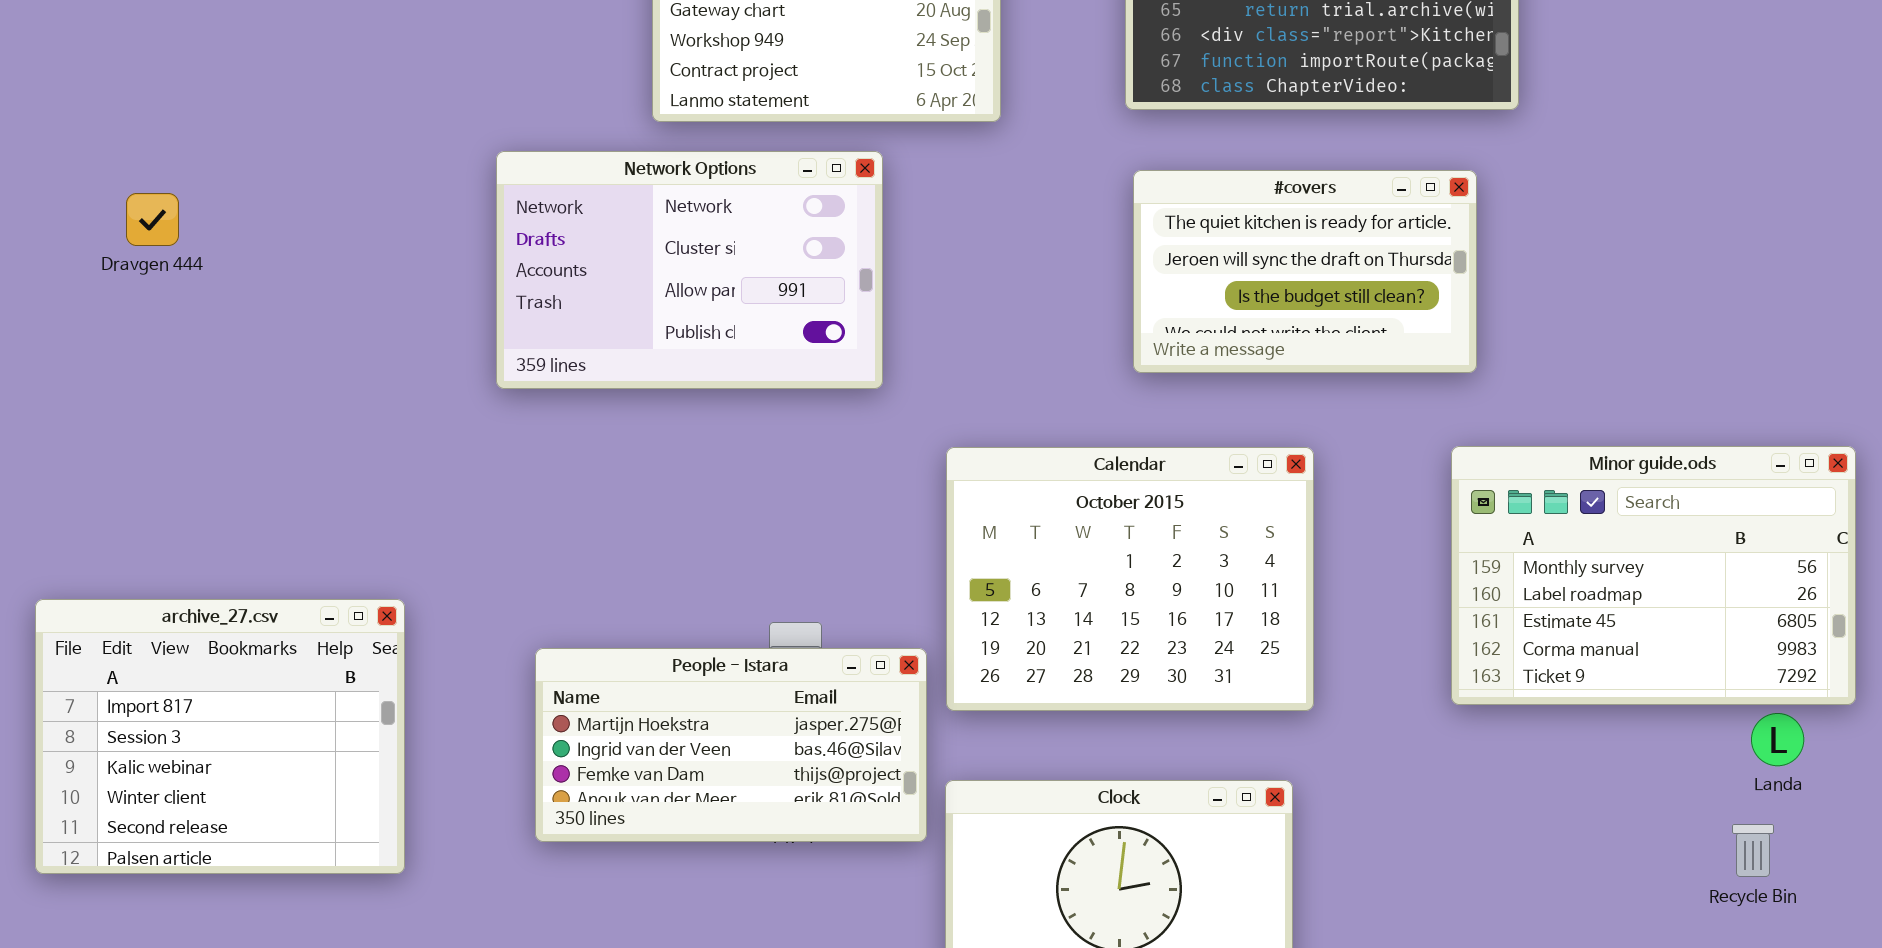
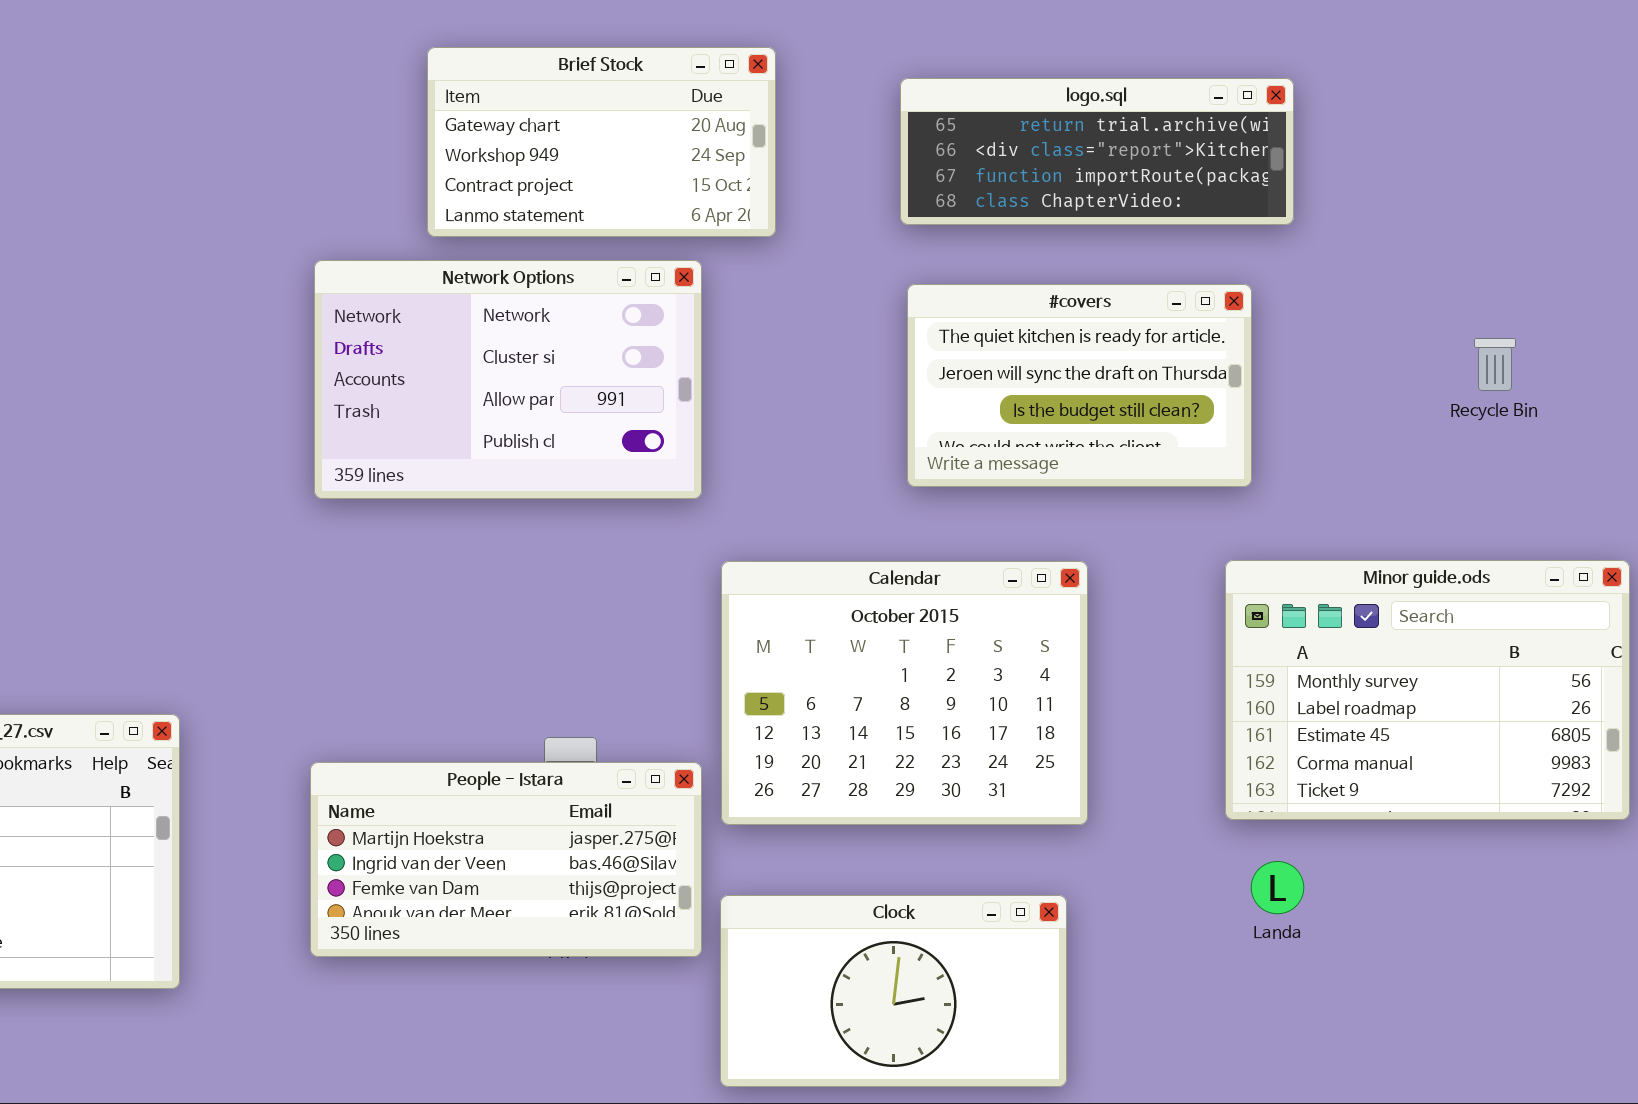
Network Options: [496,151,883,389] -> [314,260,702,499], moved
Landa: [1751,713,1804,766] -> [1251,861,1304,914], moved
Recycle Bin: [1732,824,1774,877] -> [1474,338,1516,391], moved

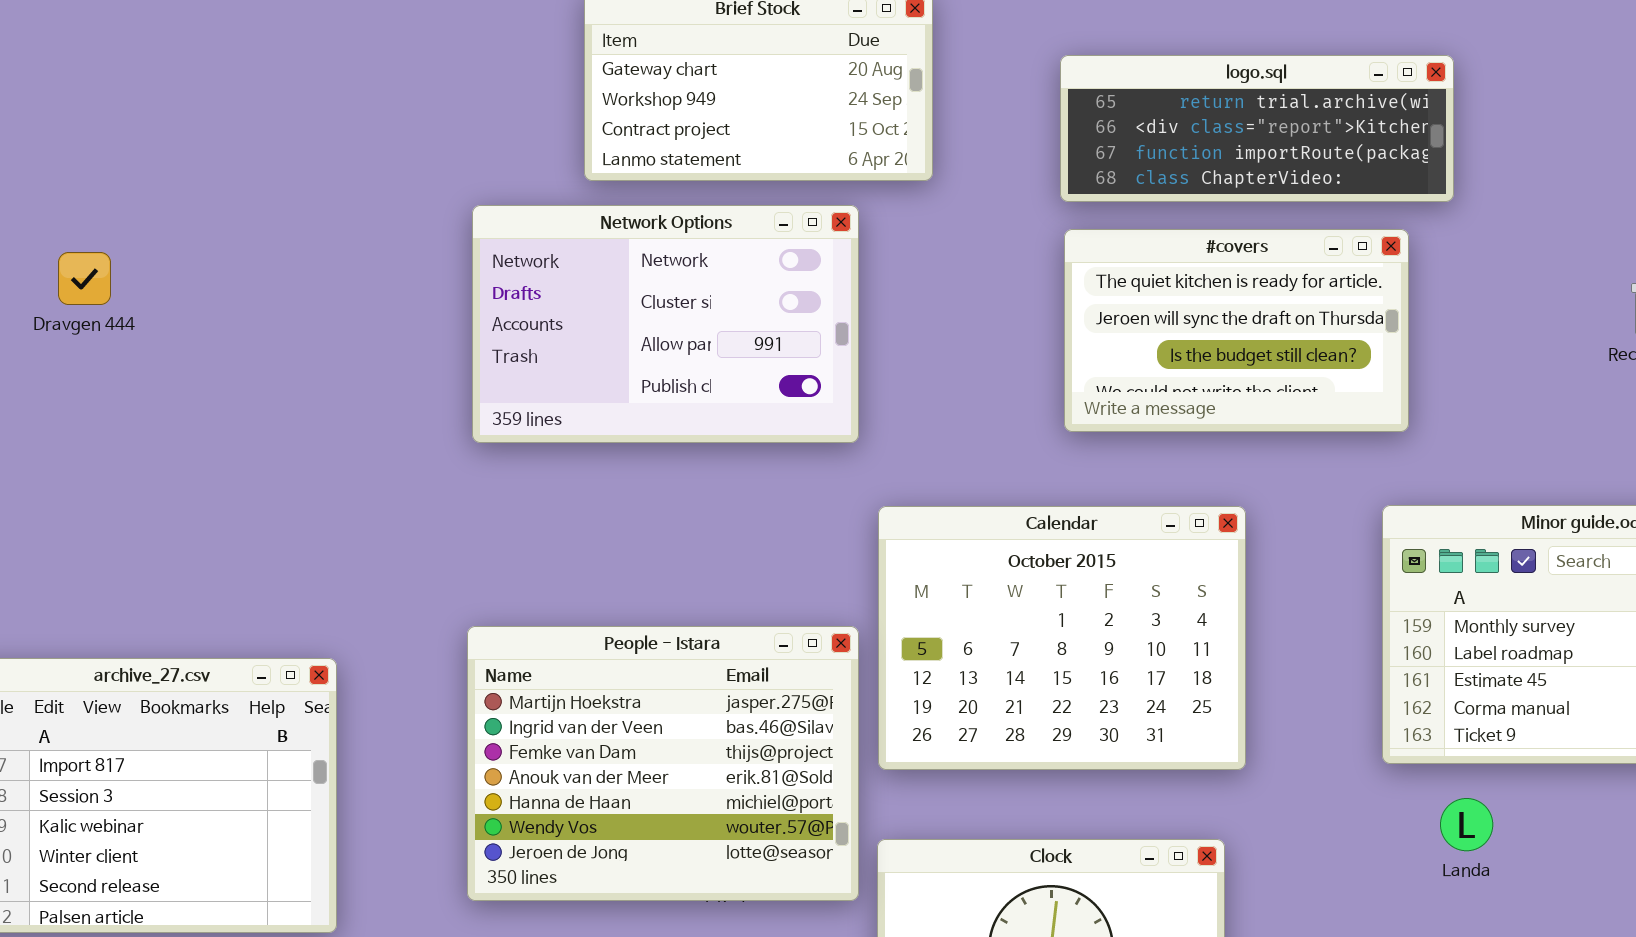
logo.sql: [900,78,1294,225] -> [1060,55,1454,202], moved
People - Istara: [310,762,702,957] -> [467,626,859,901], resized
Landa: [1251,861,1304,914] -> [1440,798,1493,851], moved

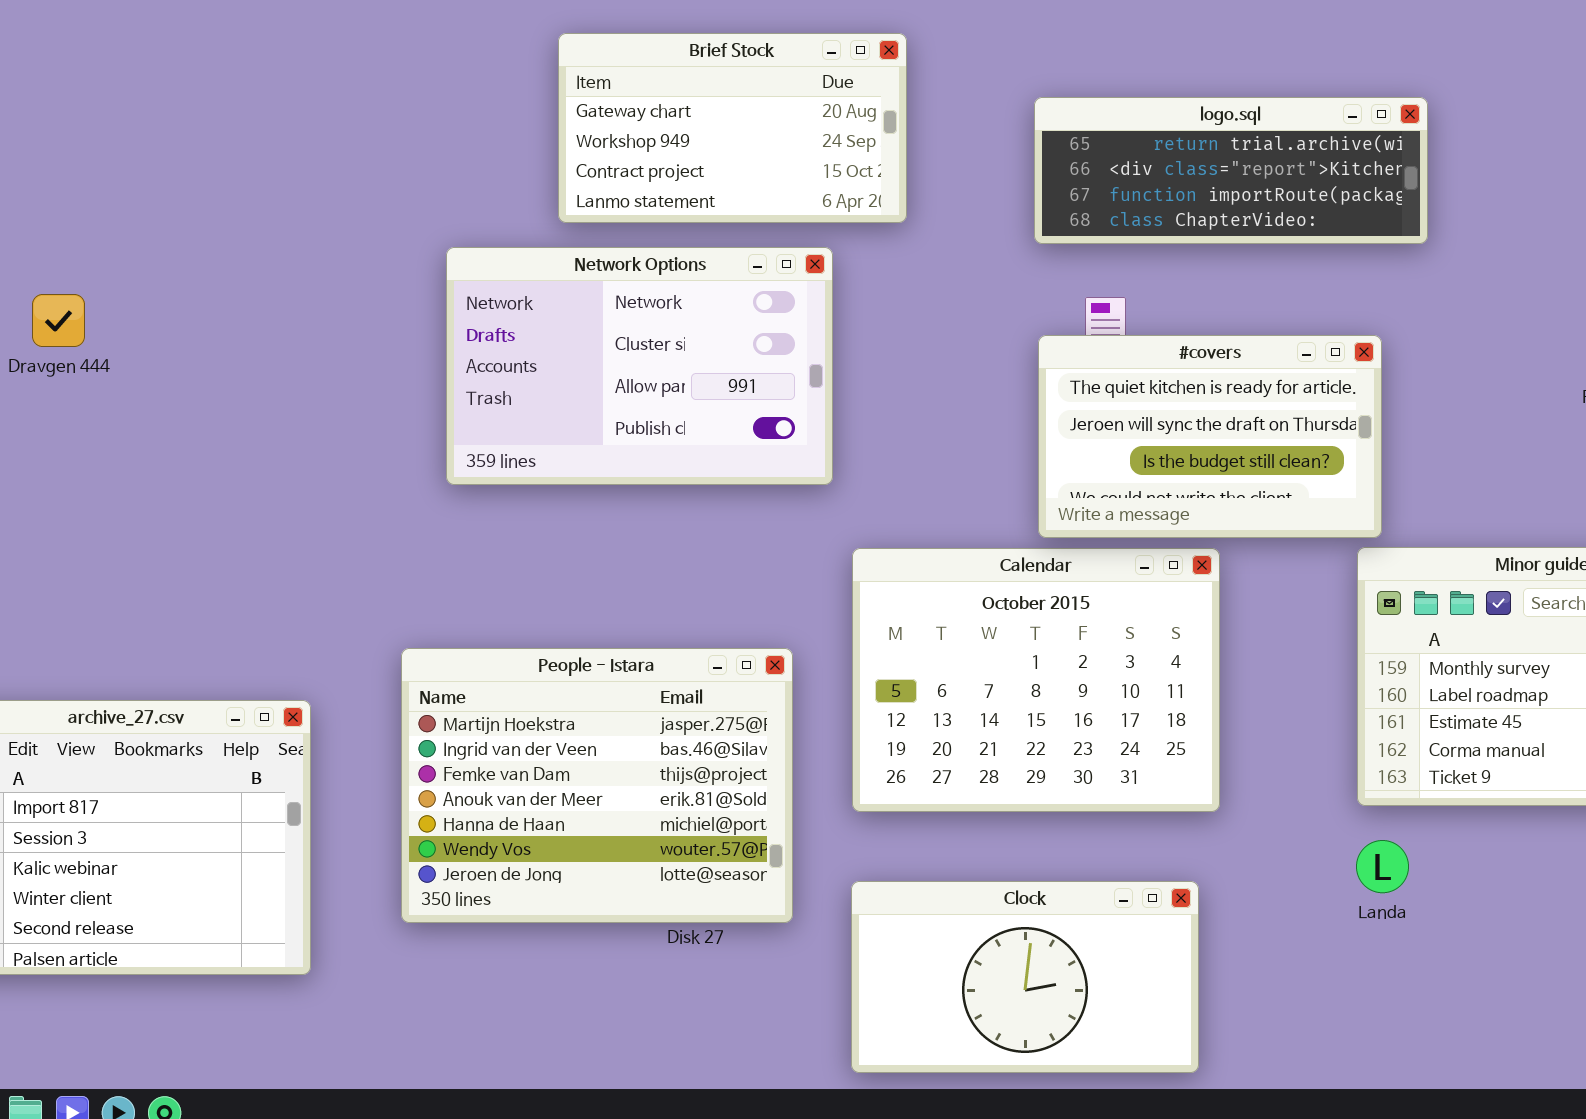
#covers: [1064,229,1409,432] -> [1038,335,1382,538], moved
People - Istara: [467,626,859,901] -> [401,648,793,923], moved
Landa: [1440,798,1493,851] -> [1356,840,1409,893], moved

